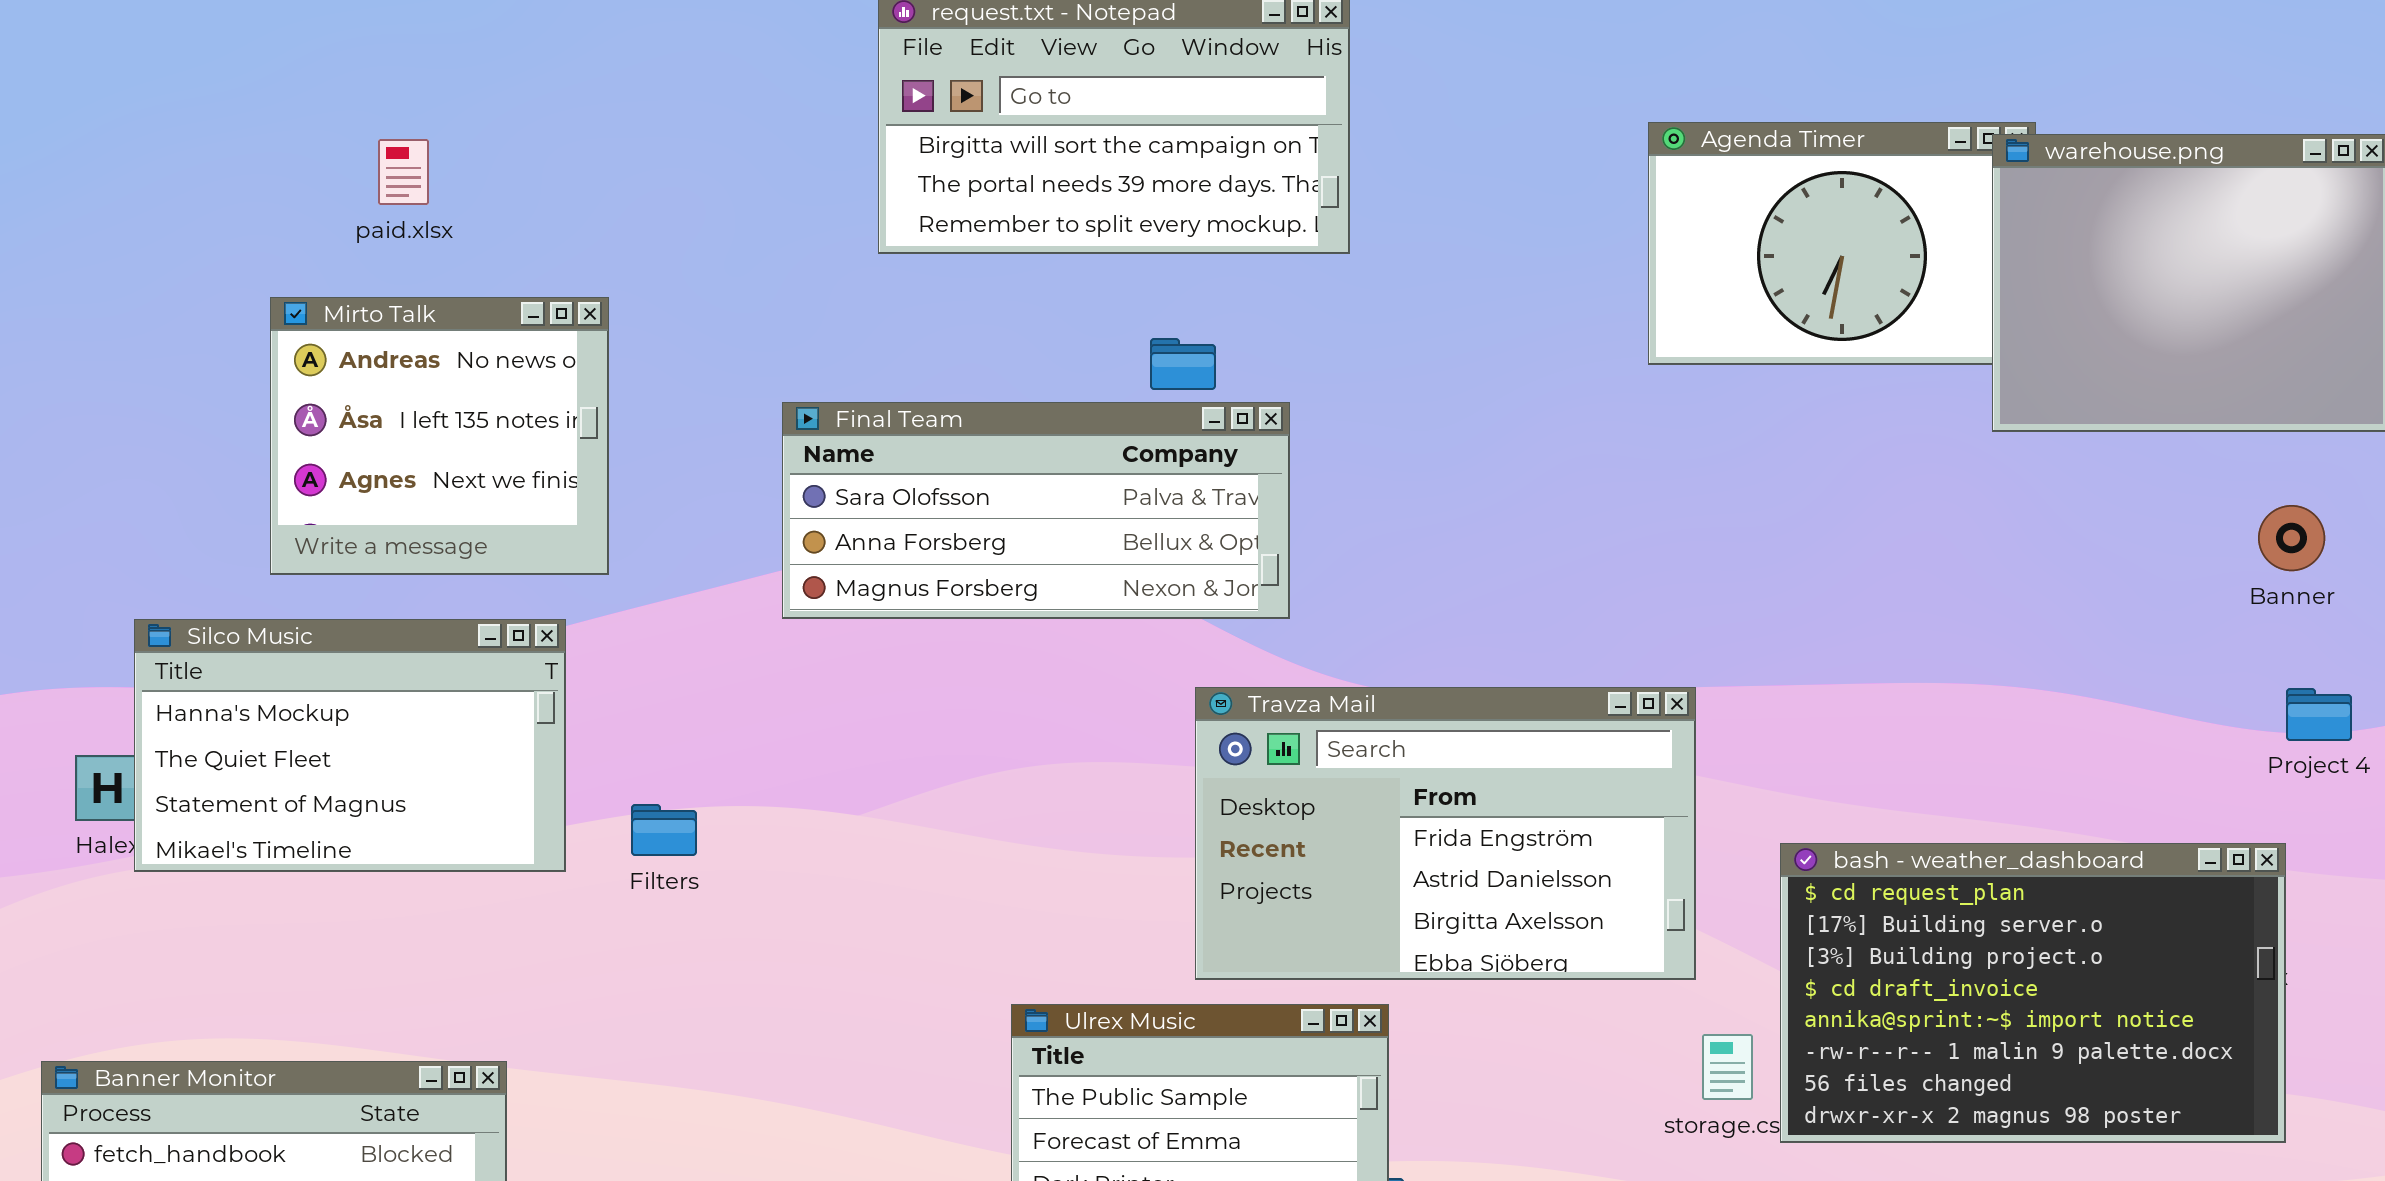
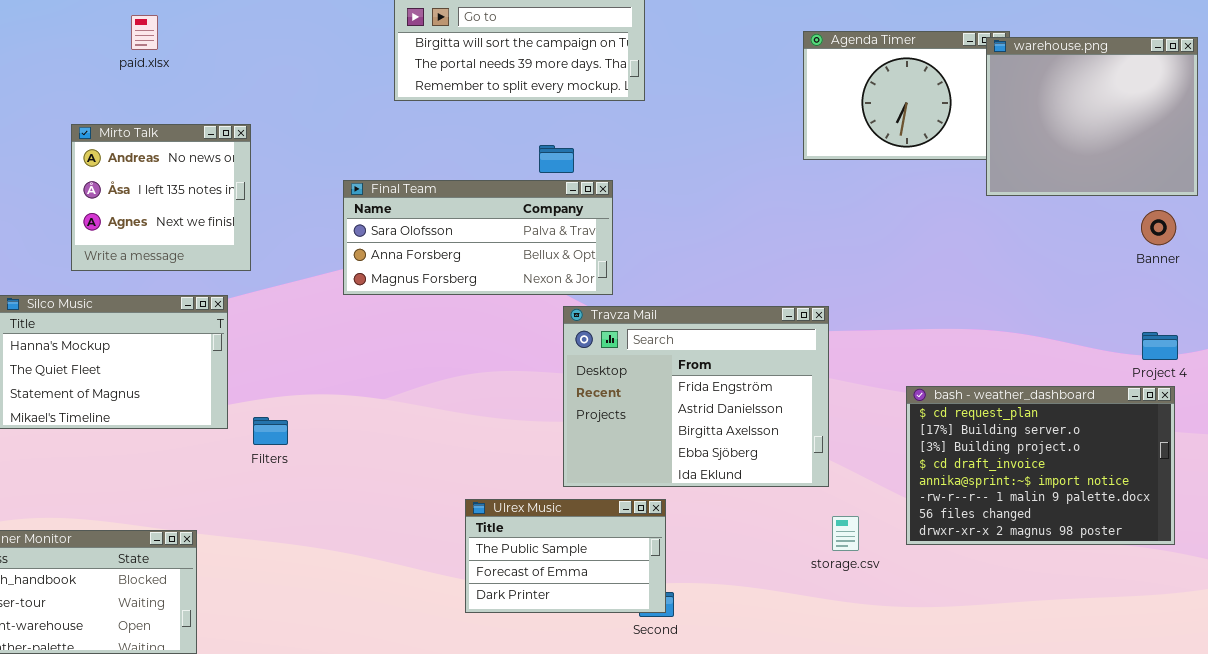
paid.xlsx: [378,139,429,205] -> [131,15,158,50], moved
Banner: [2258,505,2325,571] -> [1141,210,1176,245], moved
Travza Mail: [1195,687,1696,980] -> [563,306,829,487], resized
Filters: [631,804,697,856] -> [253,417,288,445], moved
bash - weather_dashboard: [1780,843,2286,1143] -> [906,386,1175,545], moved

